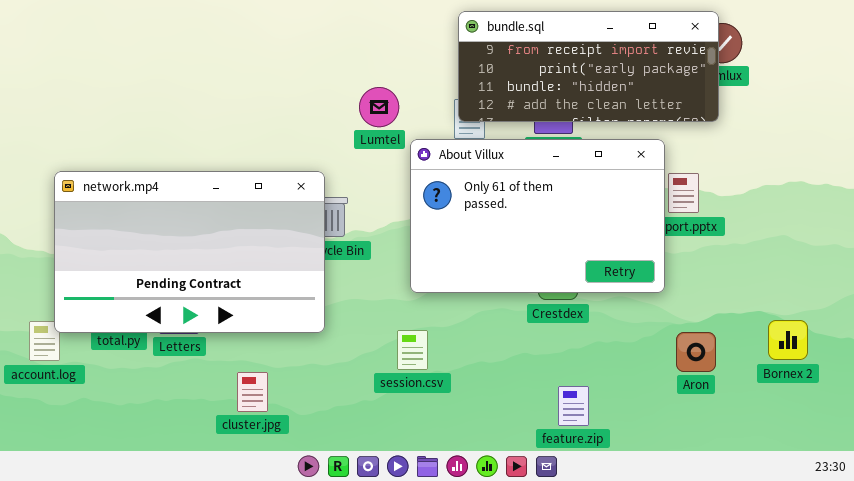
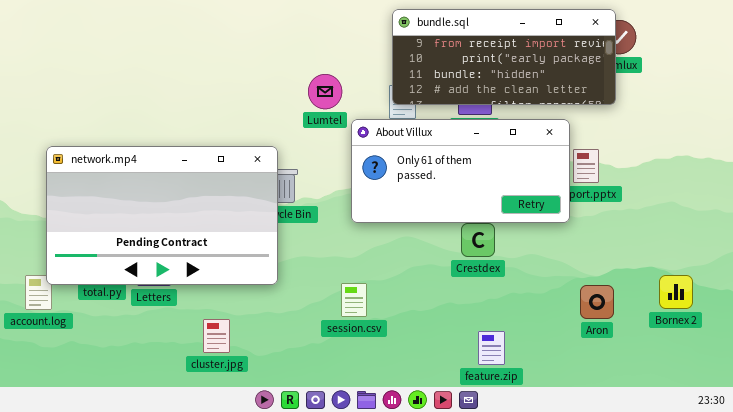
About Villux: [410,139,665,293] -> [351,119,570,223], resized

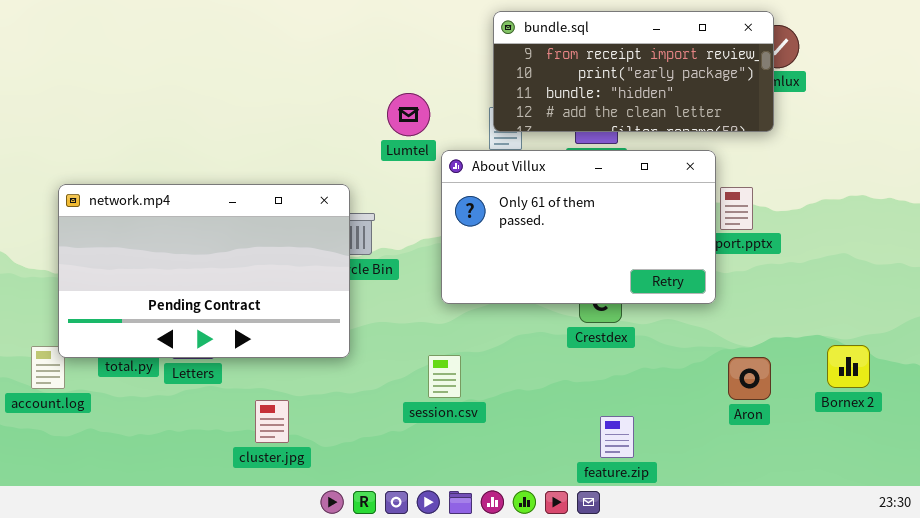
About Villux: [351,119,570,223] -> [441,150,716,304], resized

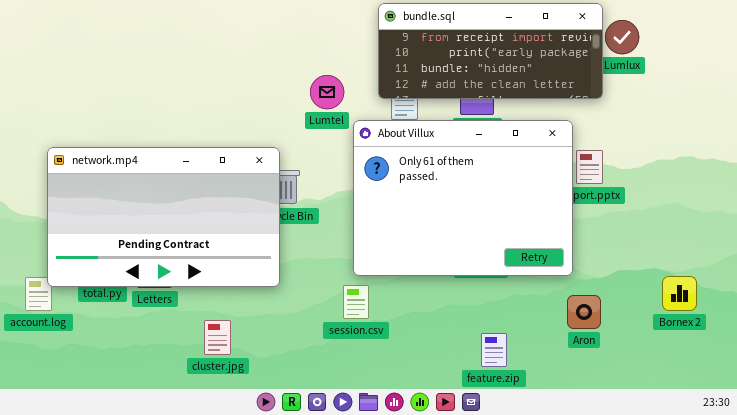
bundle.sql: [493,11,774,132] -> [378,3,603,99], moved
About Villux: [441,150,716,304] -> [353,120,573,276], resized
Aron: [728,357,771,400] -> [567,295,601,329], moved

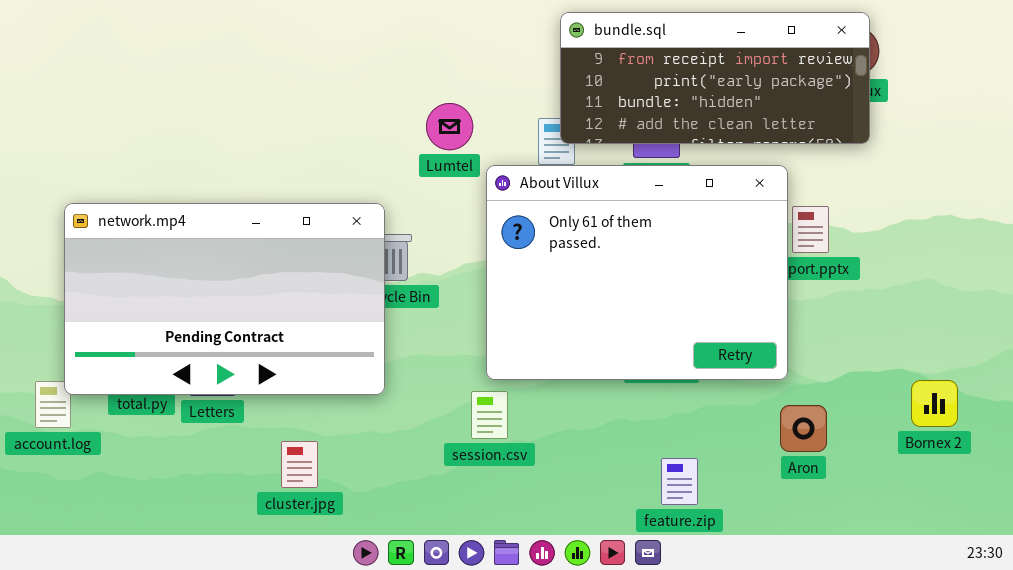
bundle.sql: [378,3,603,99] -> [560,12,870,144], moved

